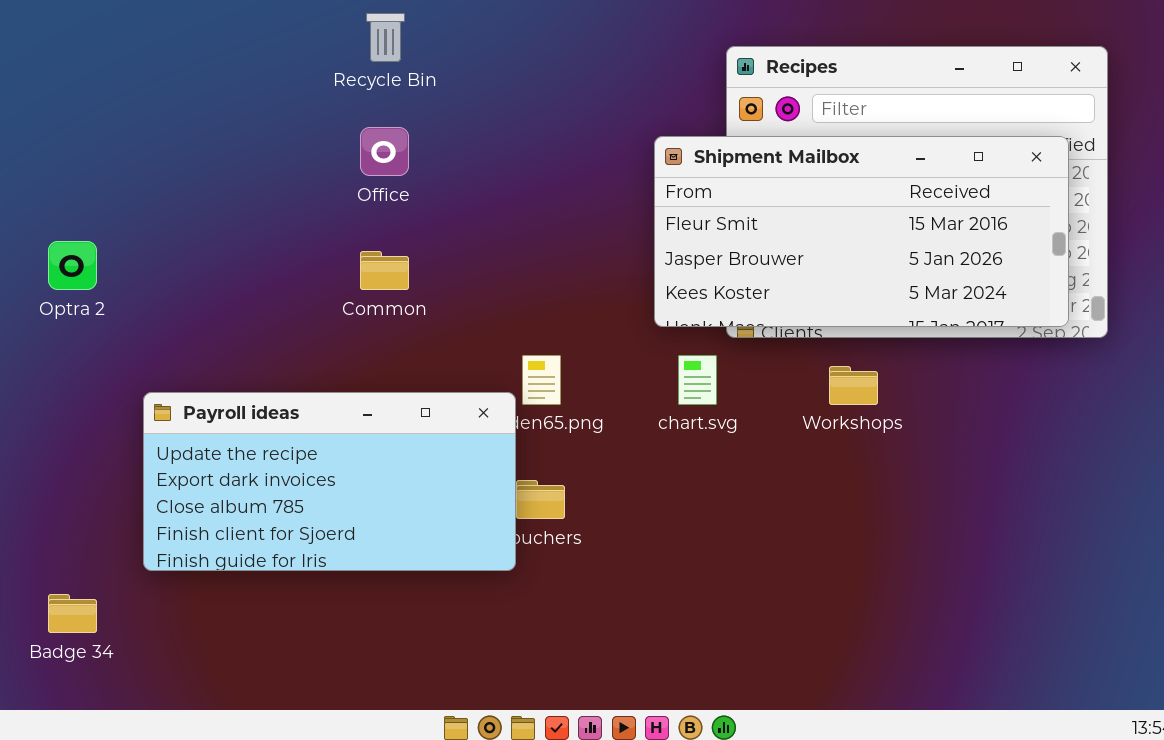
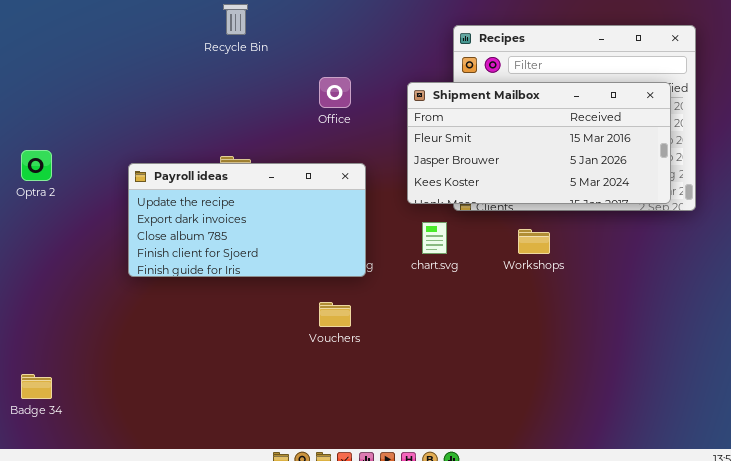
Office: [360,127,409,176] -> [319,77,351,108], moved
Payroll ideas: [143,392,516,571] -> [128,163,366,277], moved

